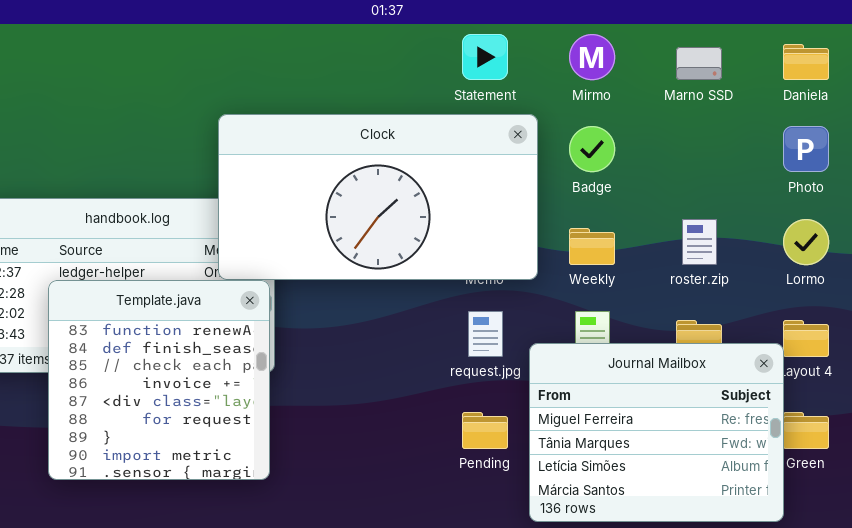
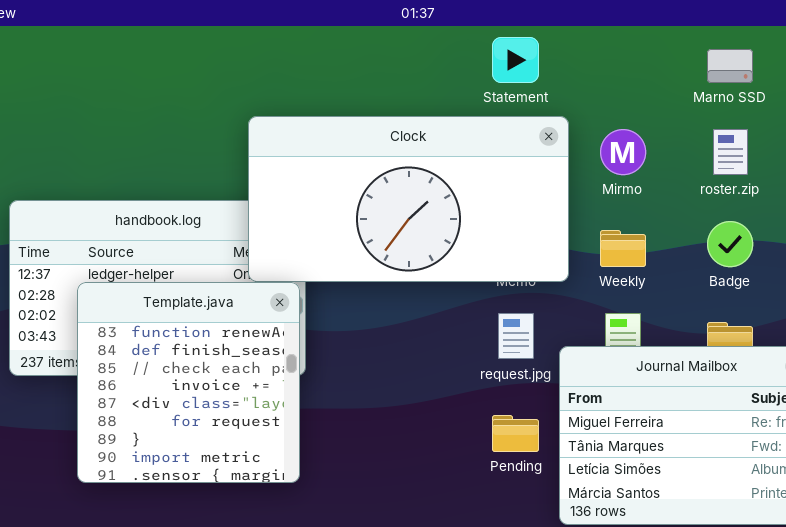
Mirmo: [569,34,615,80] -> [600,129,646,175], moved
Badge: [569,126,615,172] -> [707,221,753,267], moved
roster.zip: [682,219,717,265] -> [713,129,748,175], moved

